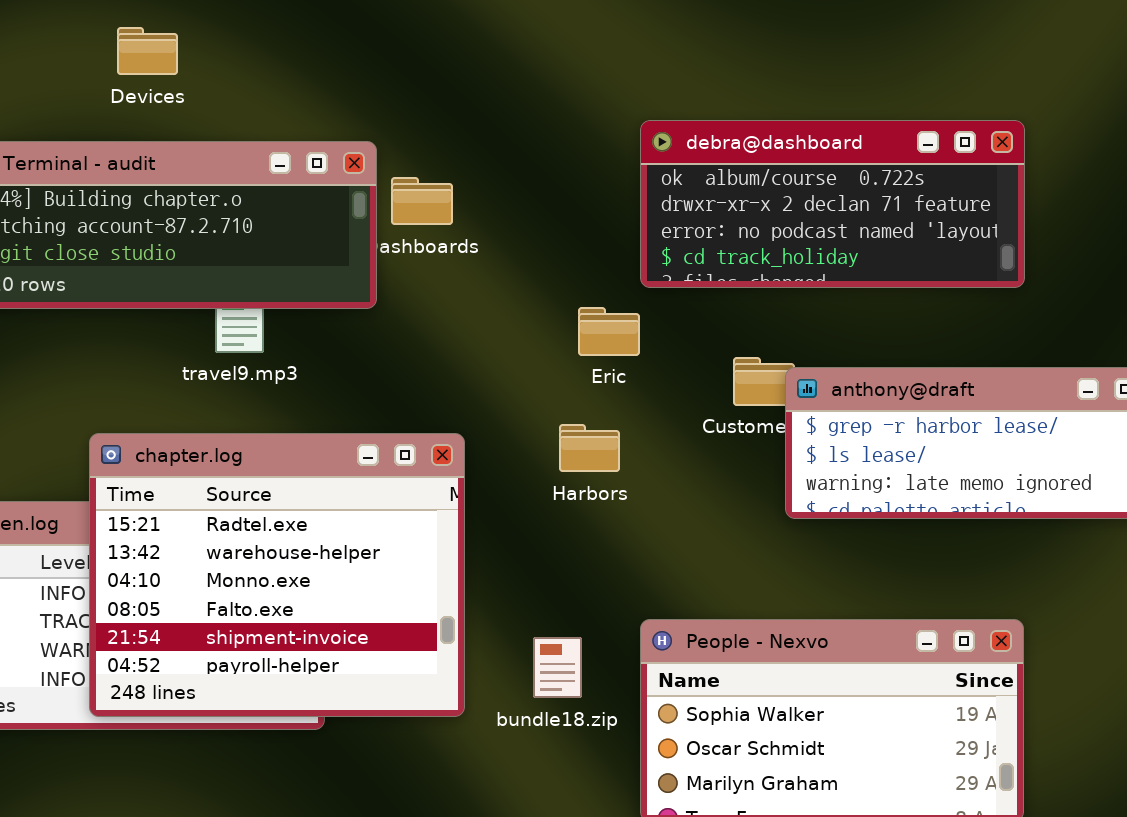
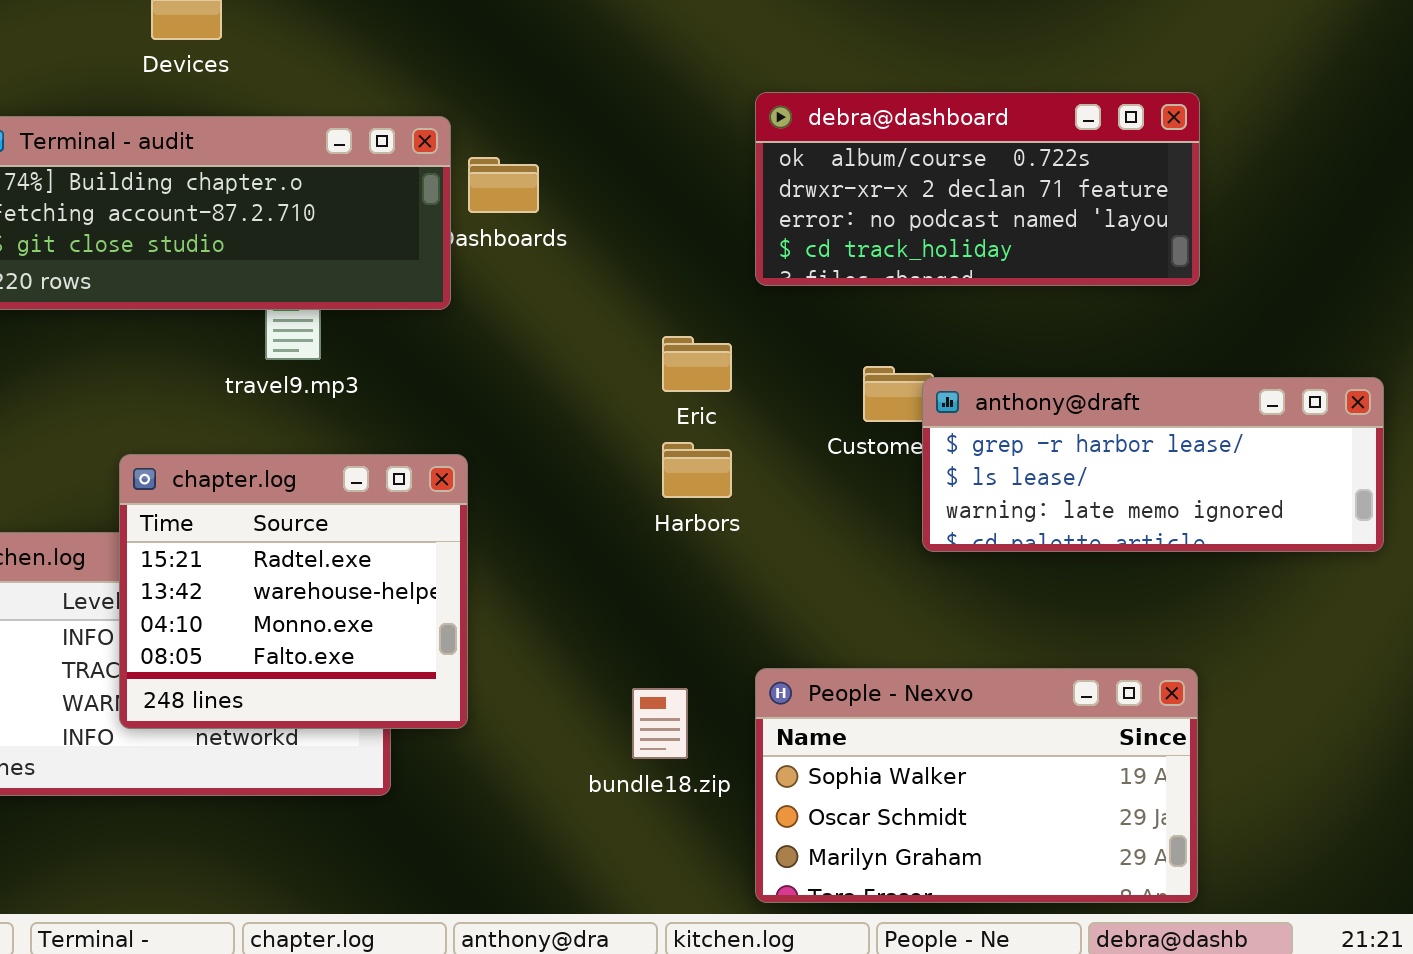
Eric: [578,307,640,356] -> [662,336,732,392], moved
chapter.log: [89,433,465,717] -> [119,454,468,729], resized

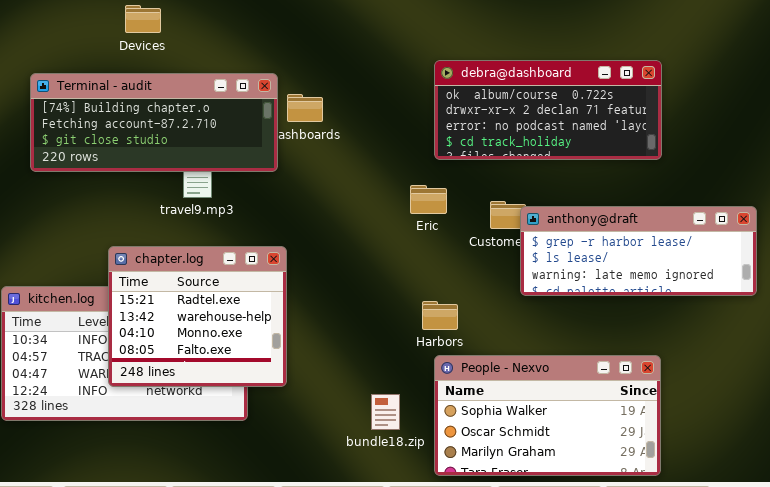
Eric: [662,336,732,392] -> [410,185,447,214], moved
Harbors: [662,442,732,498] -> [422,301,458,330], moved
bundle18.zip: [632,688,688,759] -> [371,394,400,430], moved

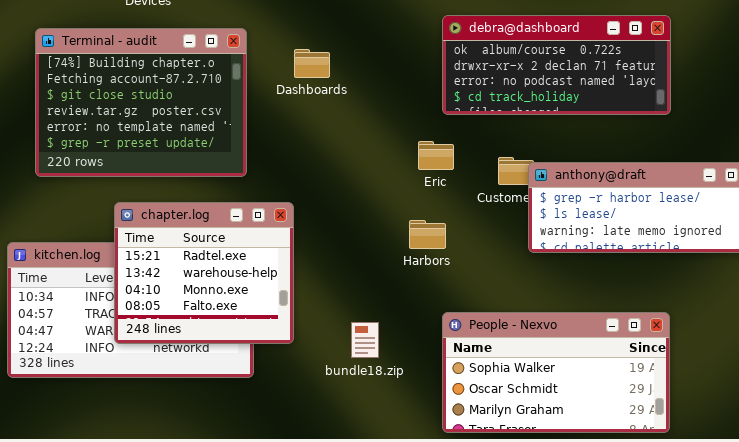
Terminal - audit: [30,73,278,172] -> [35,28,247,177], resized
Harbors: [422,301,458,330] -> [409,220,446,249], moved
bundle18.zip: [371,394,400,430] -> [351,322,379,358], moved

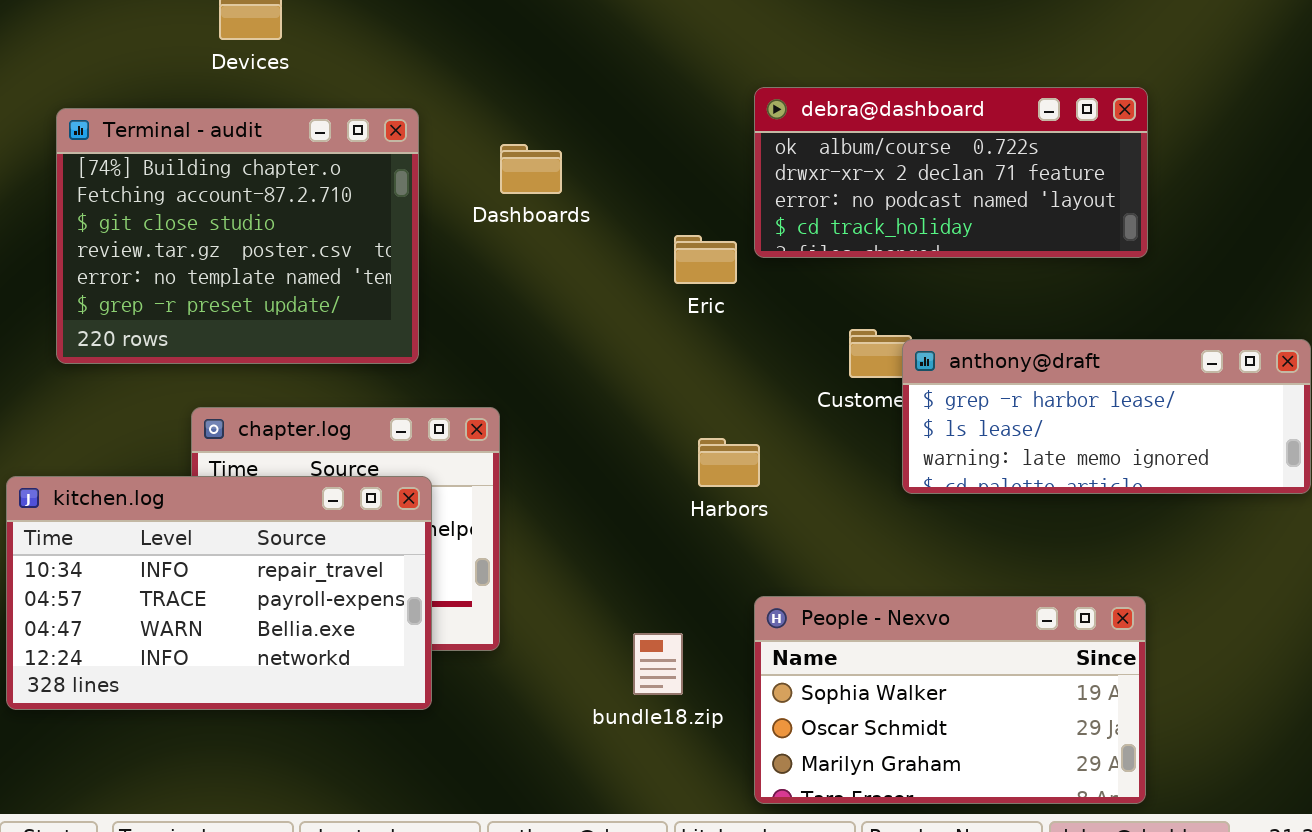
Eric: [418,141,454,170] -> [674,235,737,284], moved
kitchen.log: [7,242,254,378] -> [6,476,432,710], raised
bundle18.zip: [351,322,379,358] -> [633,633,683,695], moved

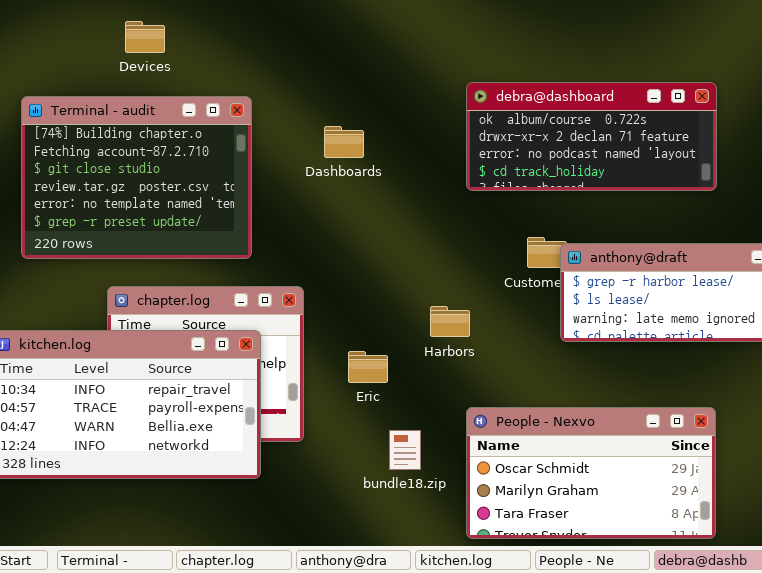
Dashboards: [500,144,562,194] -> [324,126,364,158], moved
Eric: [674,235,737,284] -> [348,351,388,383], moved
People - Nexvo: [754,596,1146,804] -> [466,407,716,539], scrolled down 1 row

